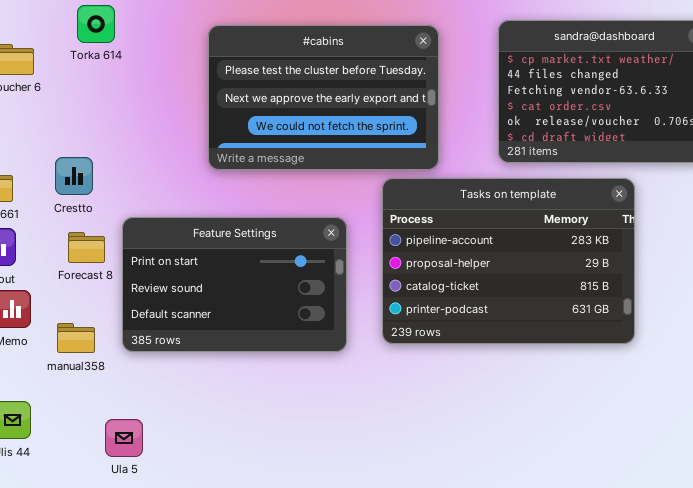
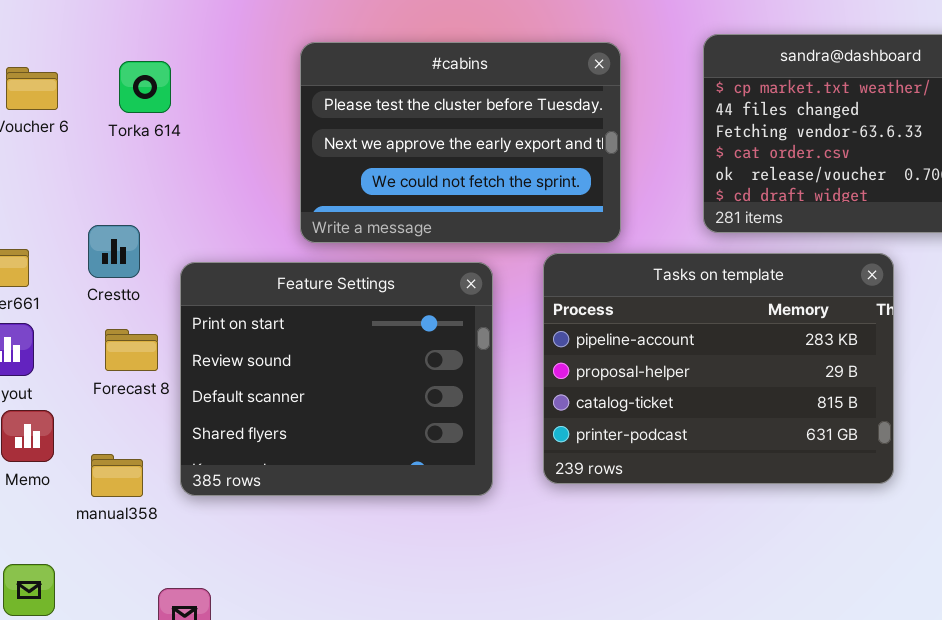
Torka 614: [77,5,115,43] -> [119,61,171,113], moved
Feature Settings: [122,217,347,352] -> [180,262,493,496], resized

